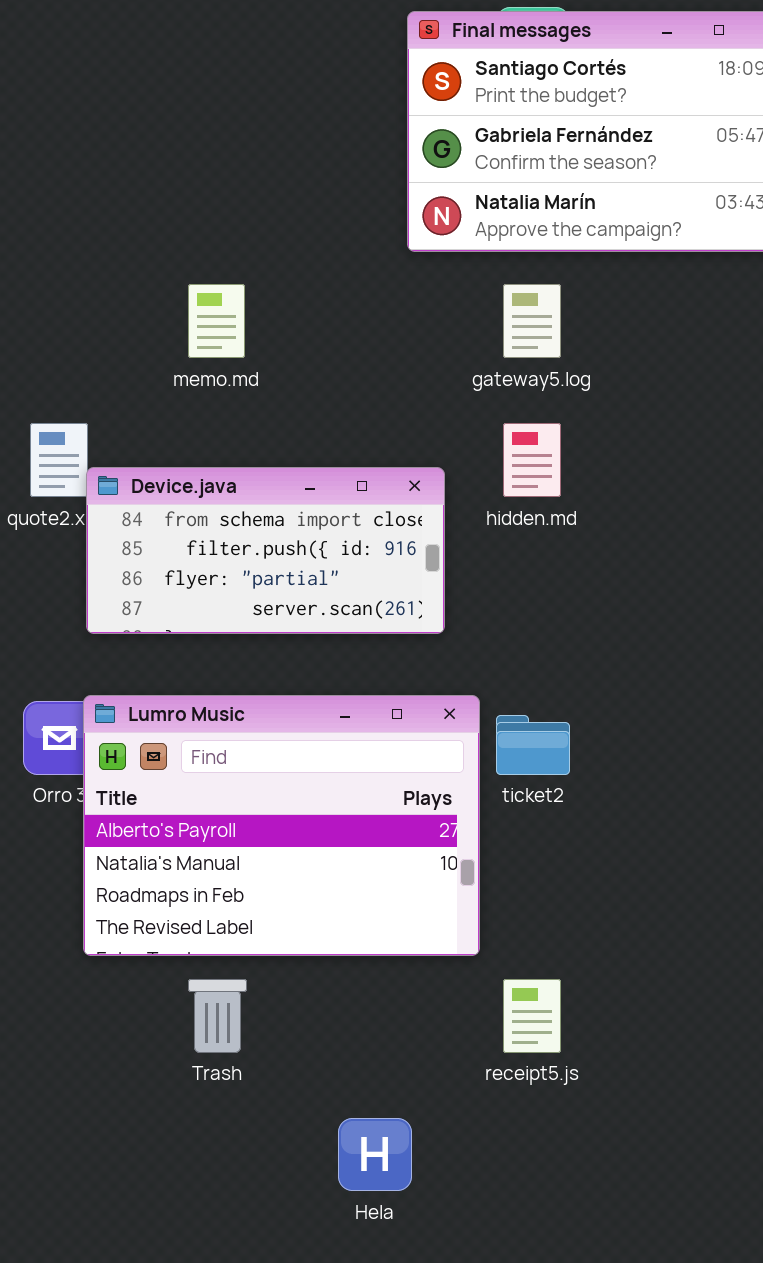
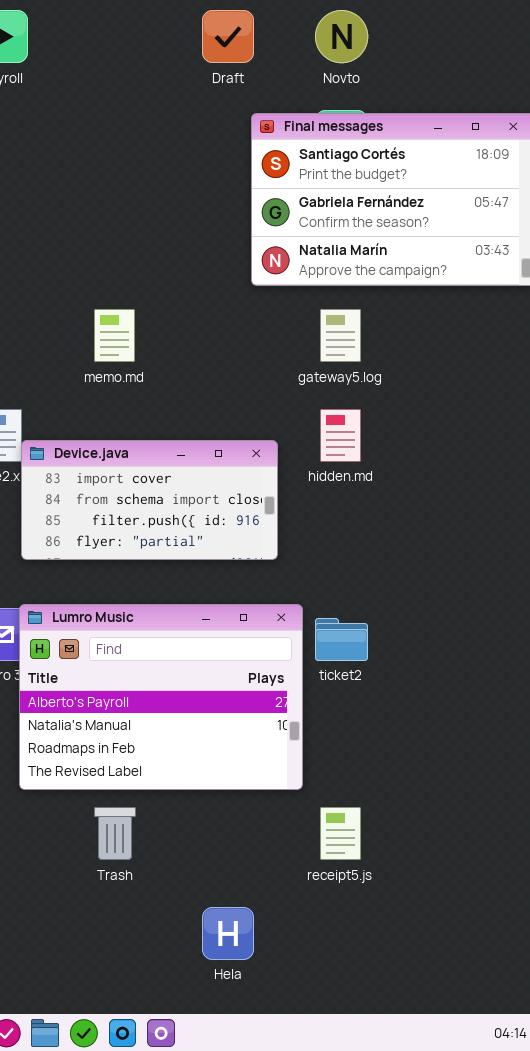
Device.java: [86,467,445,634] -> [21,440,278,560], scrolled up 1 row

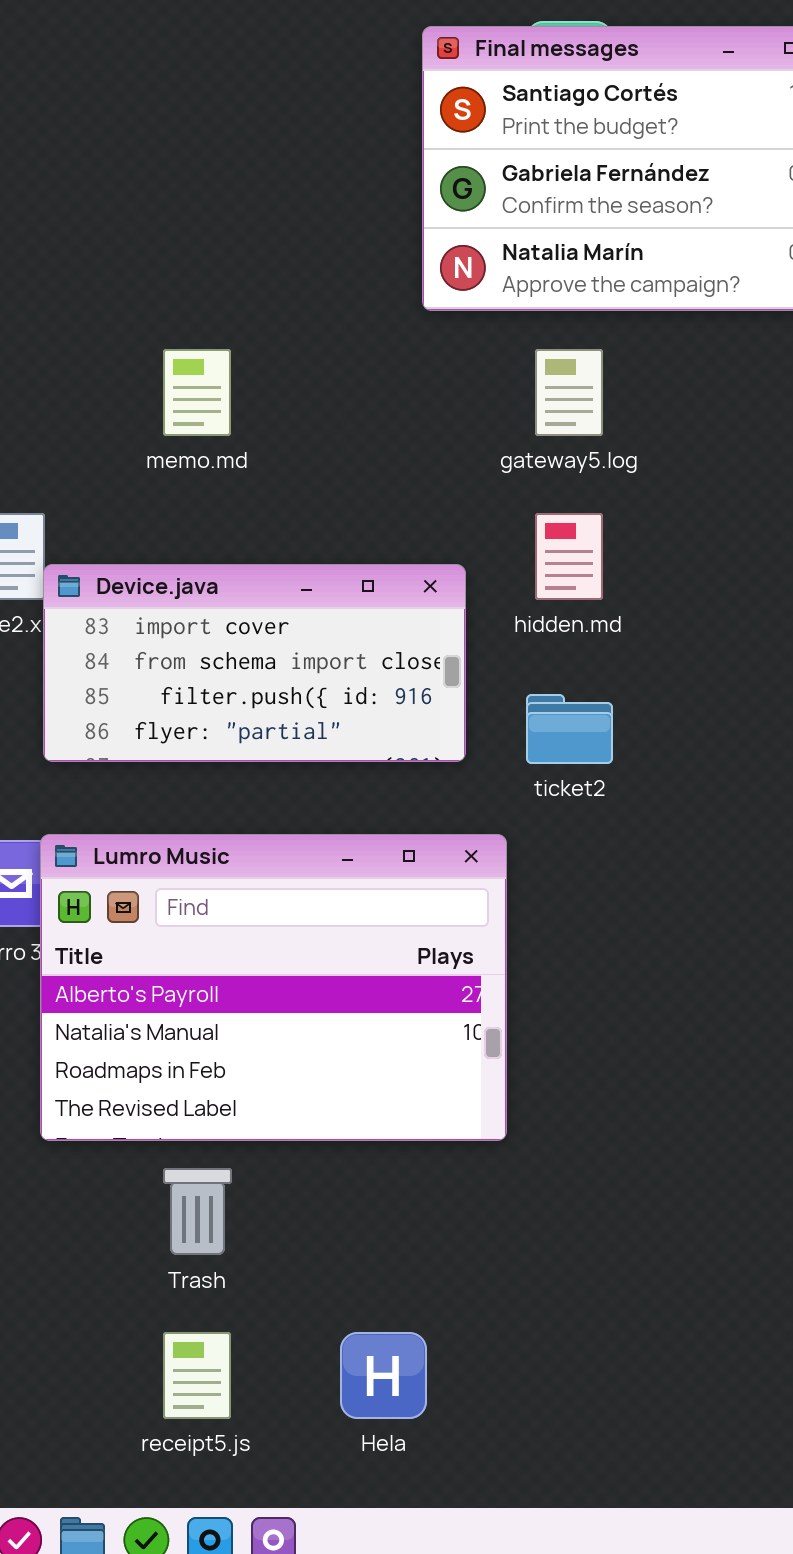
ticket2: [315,618,368,661] -> [526,694,613,764], moved
receipt5.js: [320,807,361,860] -> [163,1332,231,1419], moved

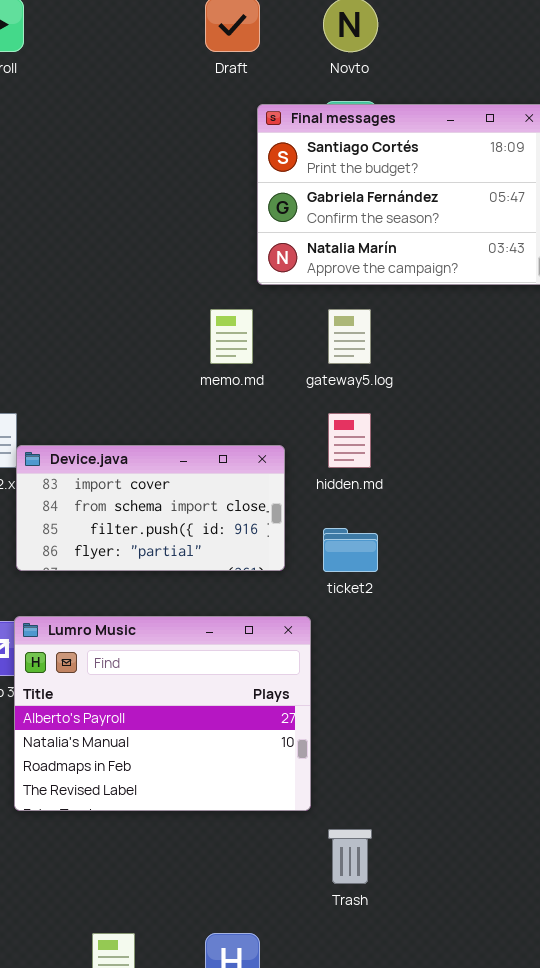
memo.md: [163,349,231,436] -> [210,309,253,364], moved
Trash: [163,1168,232,1255] -> [328,829,372,884], moved

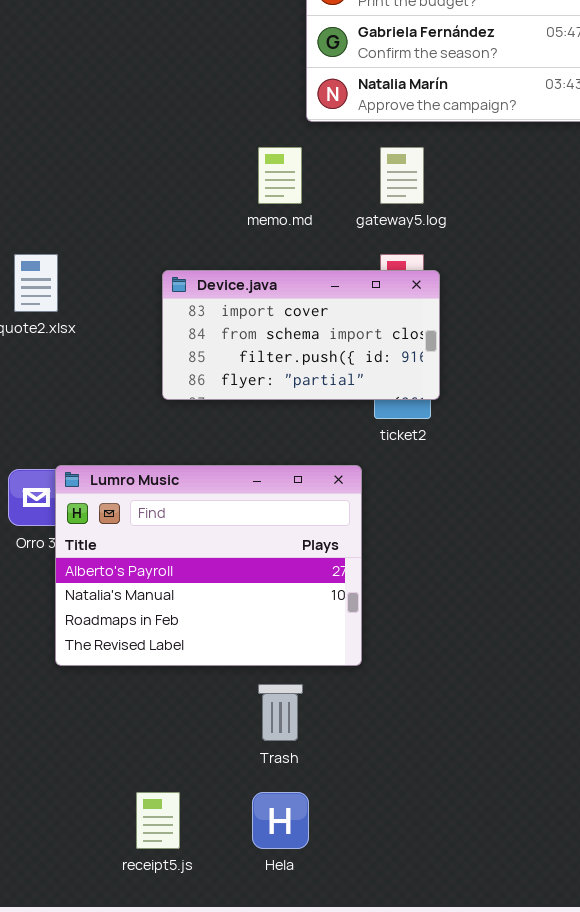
Device.java: [16,445,285,571] -> [162,270,440,400], moved
Trash: [328,829,372,884] -> [258,684,303,741], moved

